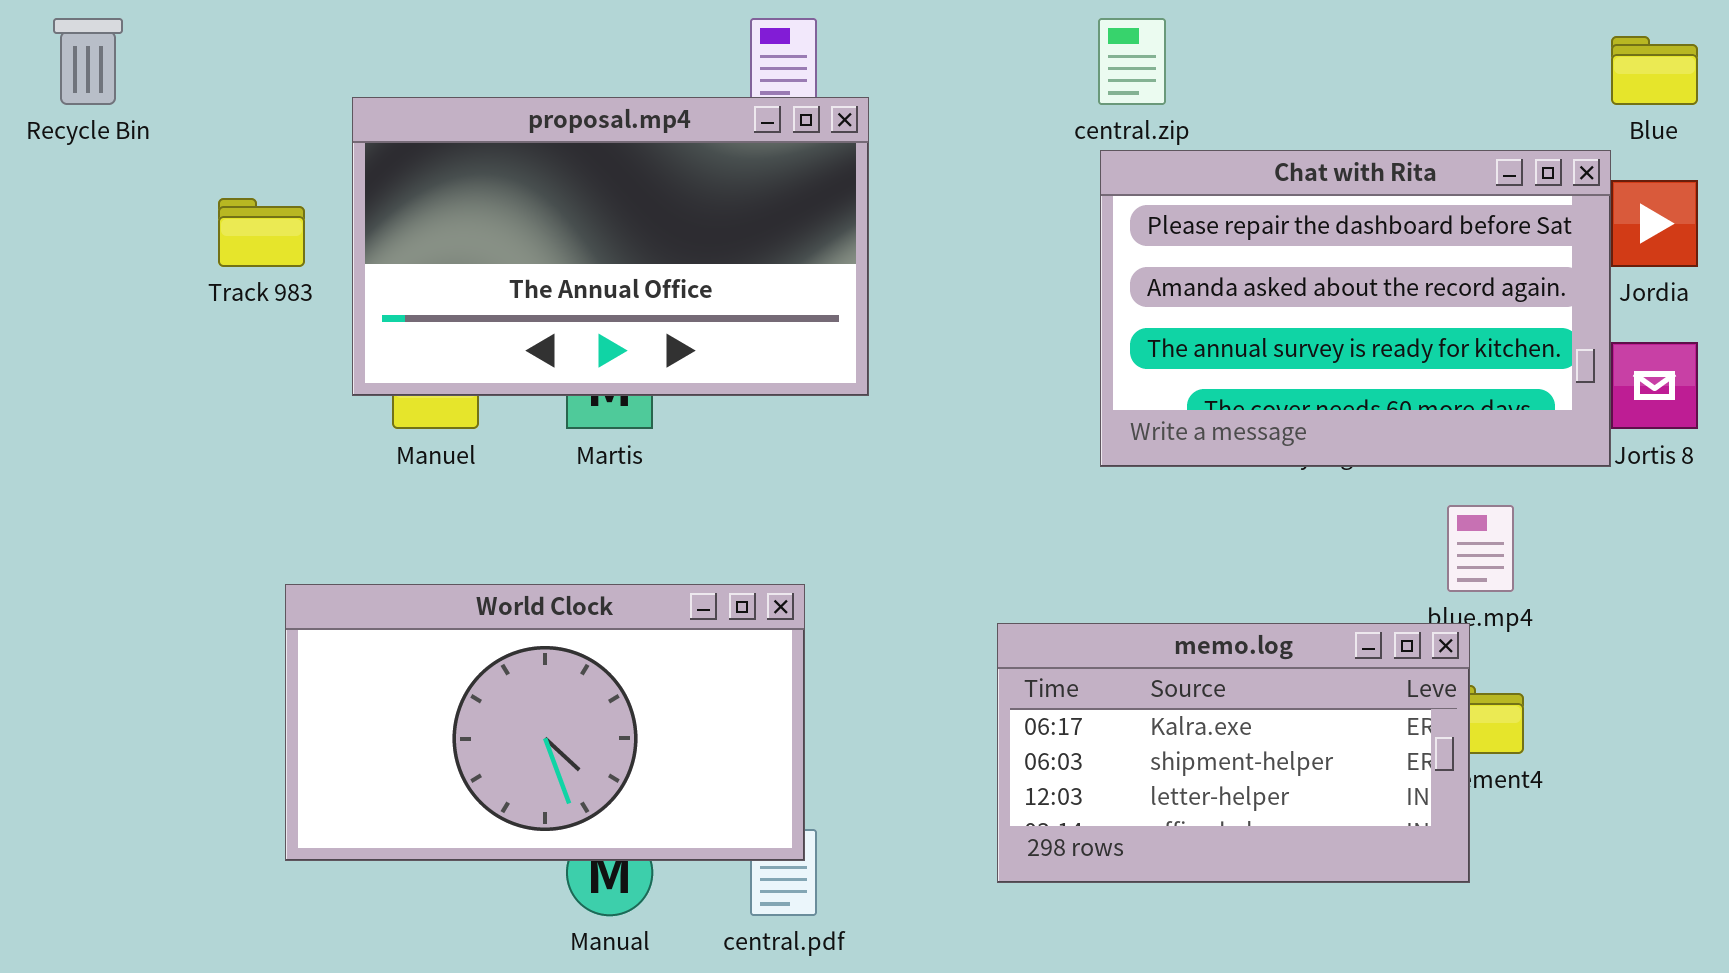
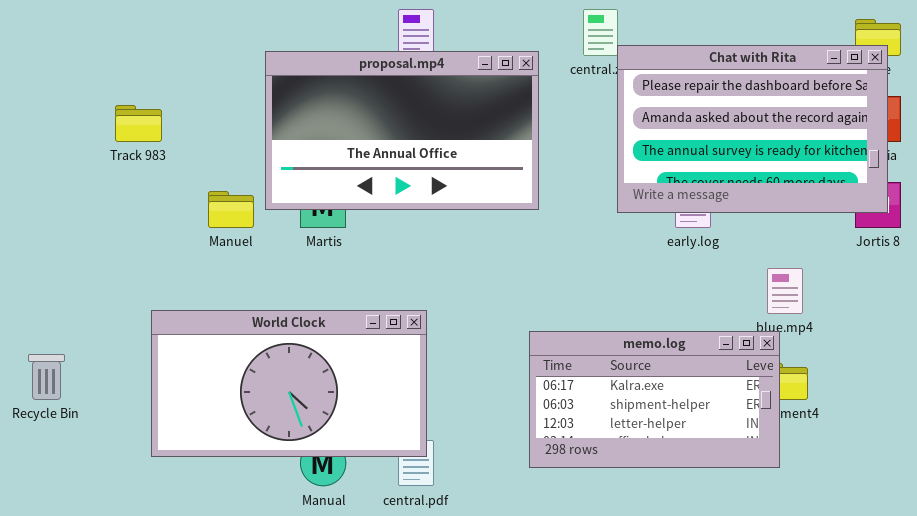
Recycle Bin: [53,18,123,105] -> [28,354,65,400], moved
proposal.mp4: [352,97,869,396] -> [265,51,539,210], moved
Chat with Rita: [1100,150,1611,467] -> [617,45,888,213], moved

